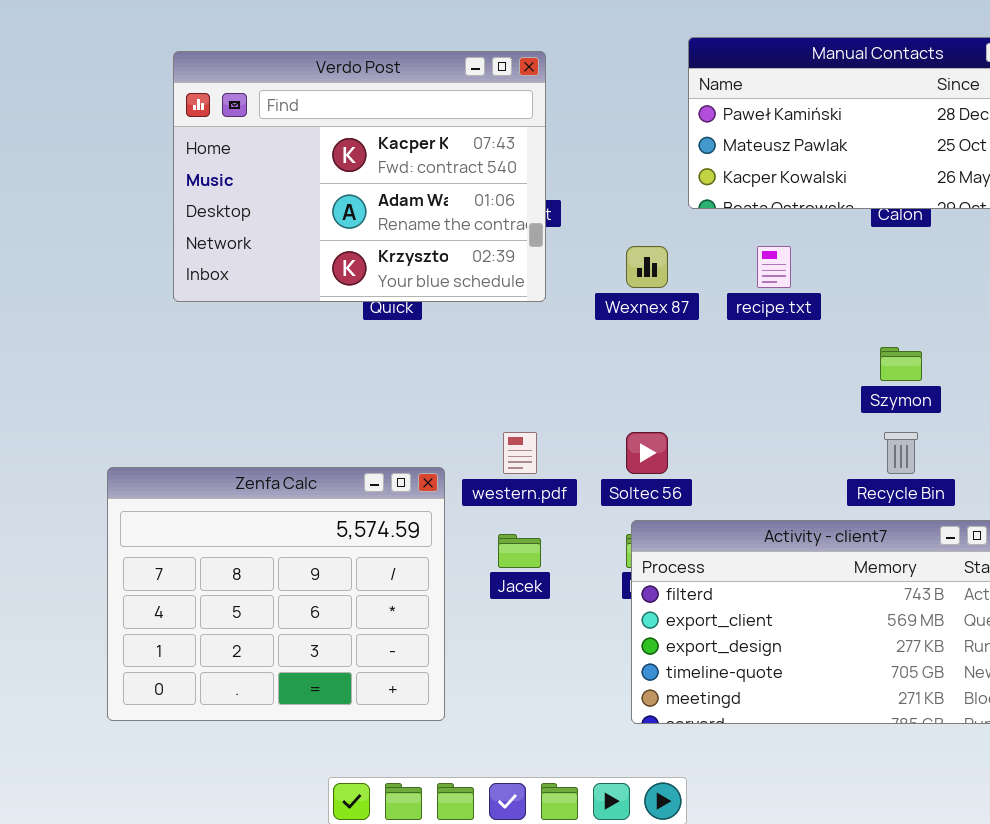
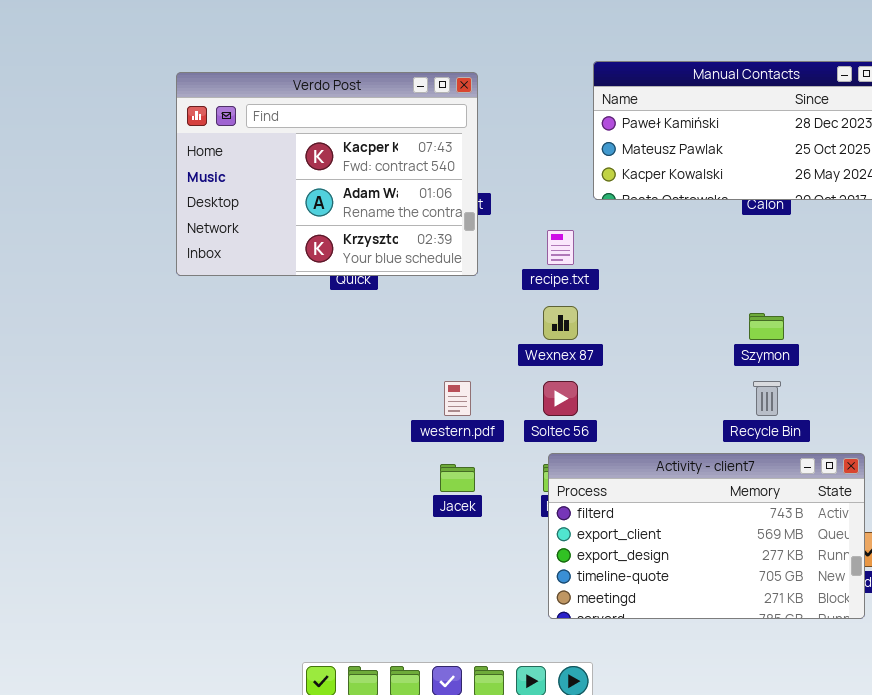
Wexnex 87: [626,246,668,288] -> [543,306,578,340], moved
recipe.txt: [757,246,791,288] -> [547,230,574,265], moved
Zenfa Calc: [107,467,445,721] -> none, closed

